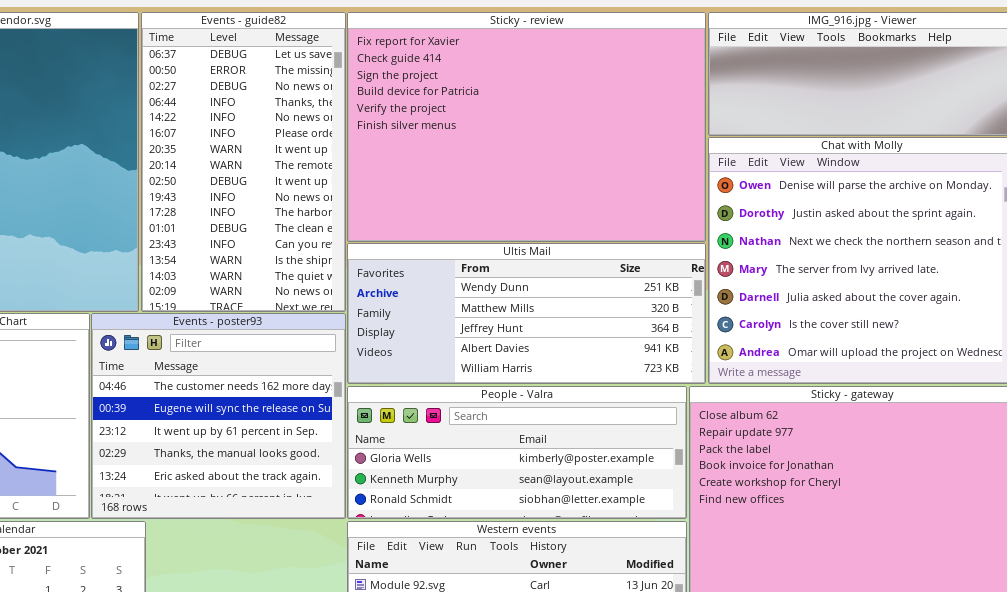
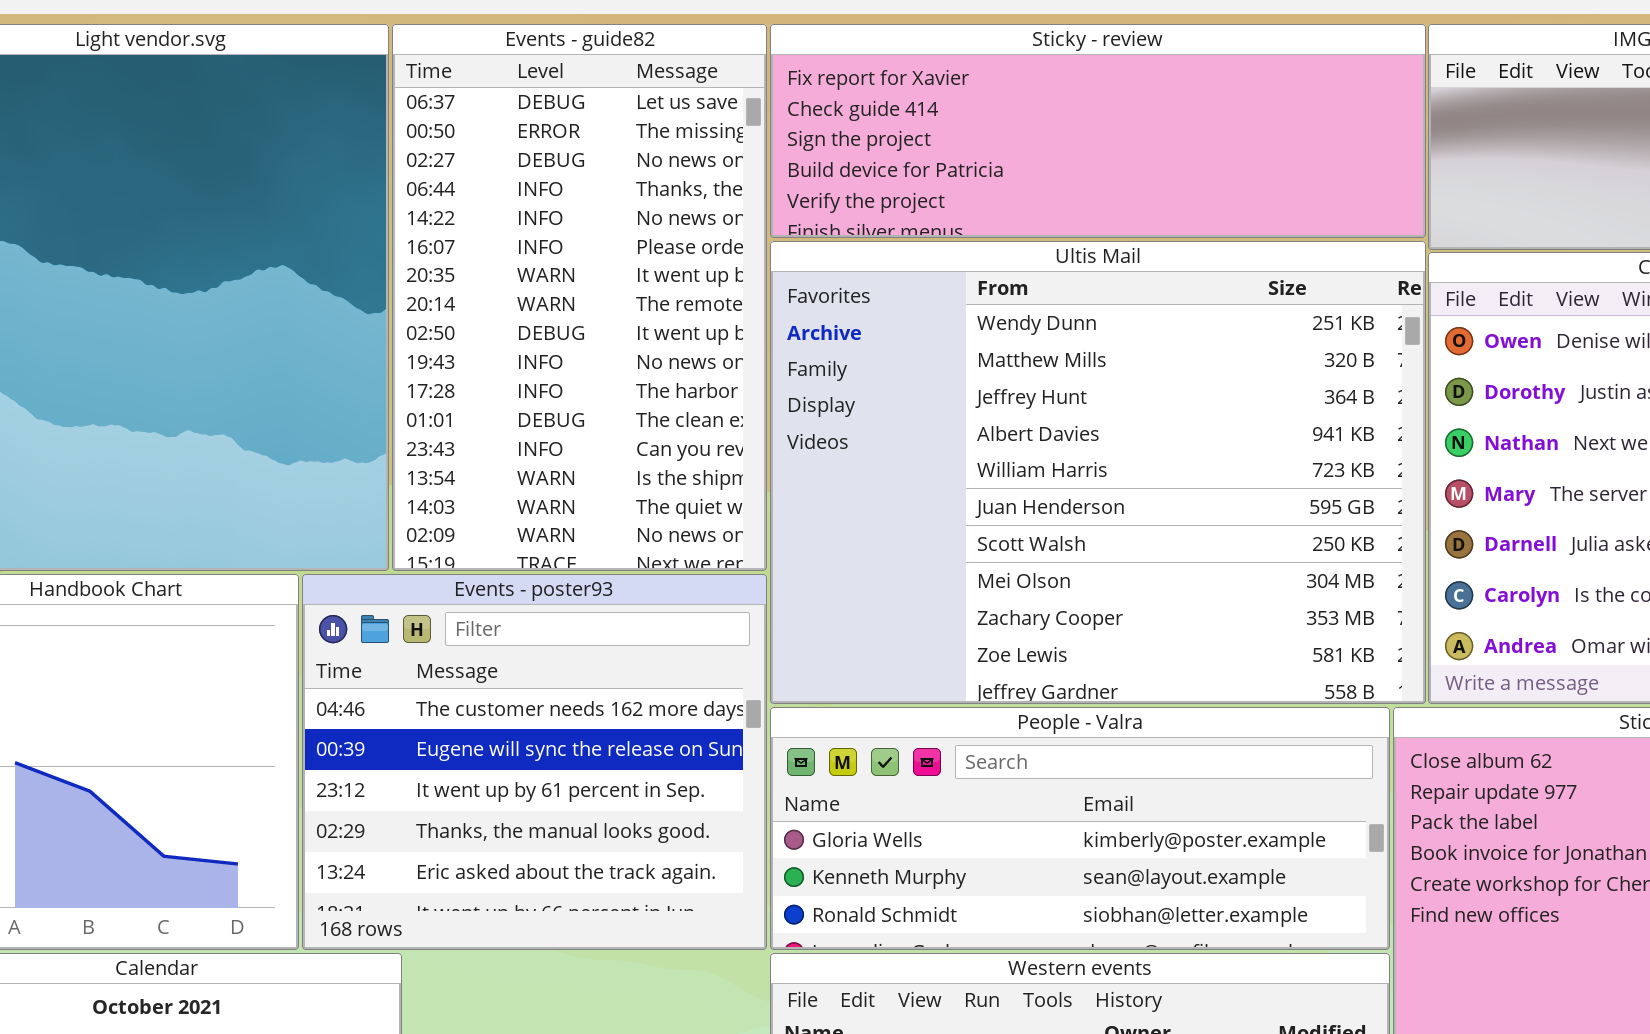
Sticky - review: [347,12,706,242] -> [770,24,1426,238], resized
Ultis Mail: [347,243,706,384] -> [770,241,1426,704], resized

